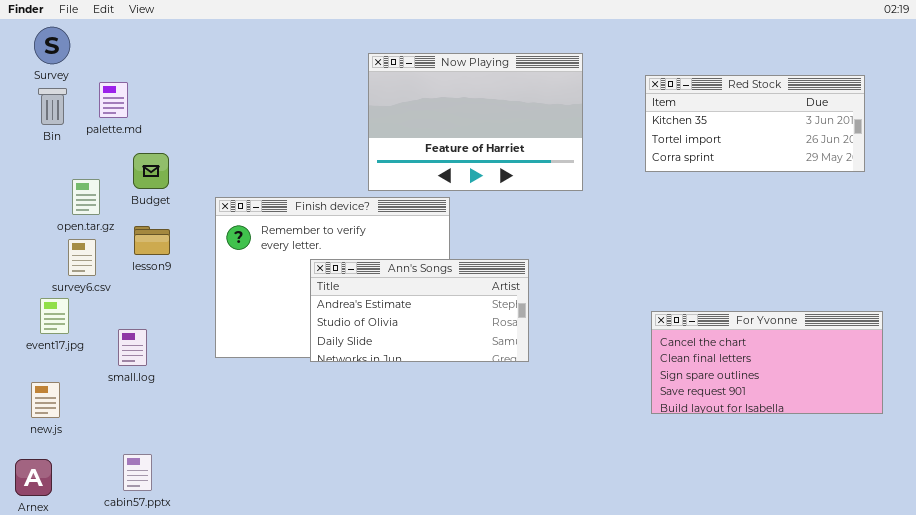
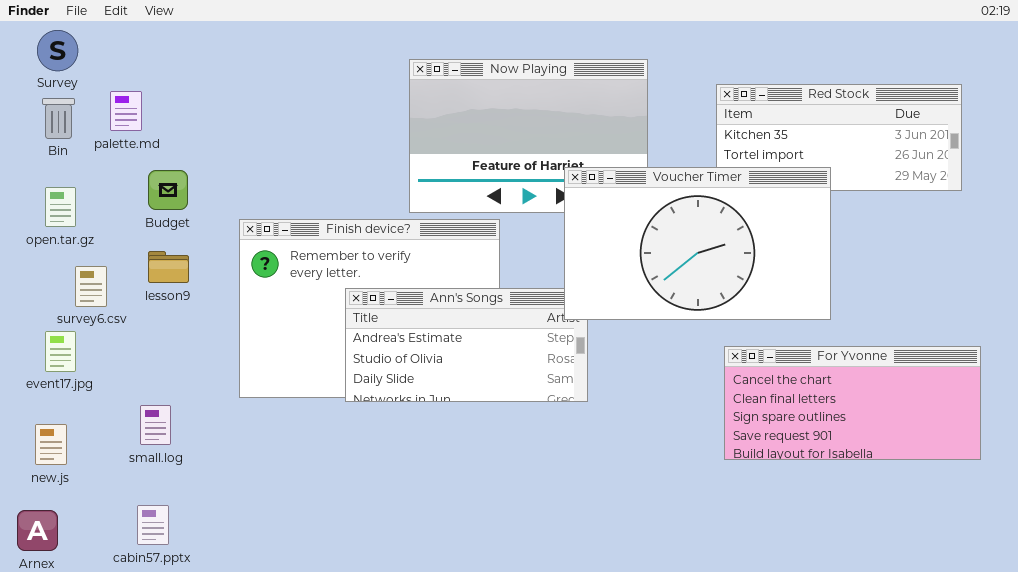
Voucher Timer: none -> [564,167,831,320], opened
open.tar.gz: [72,179,100,215] -> [45,187,76,227], moved
small.log: [118,329,147,366] -> [140,405,171,445], moved

